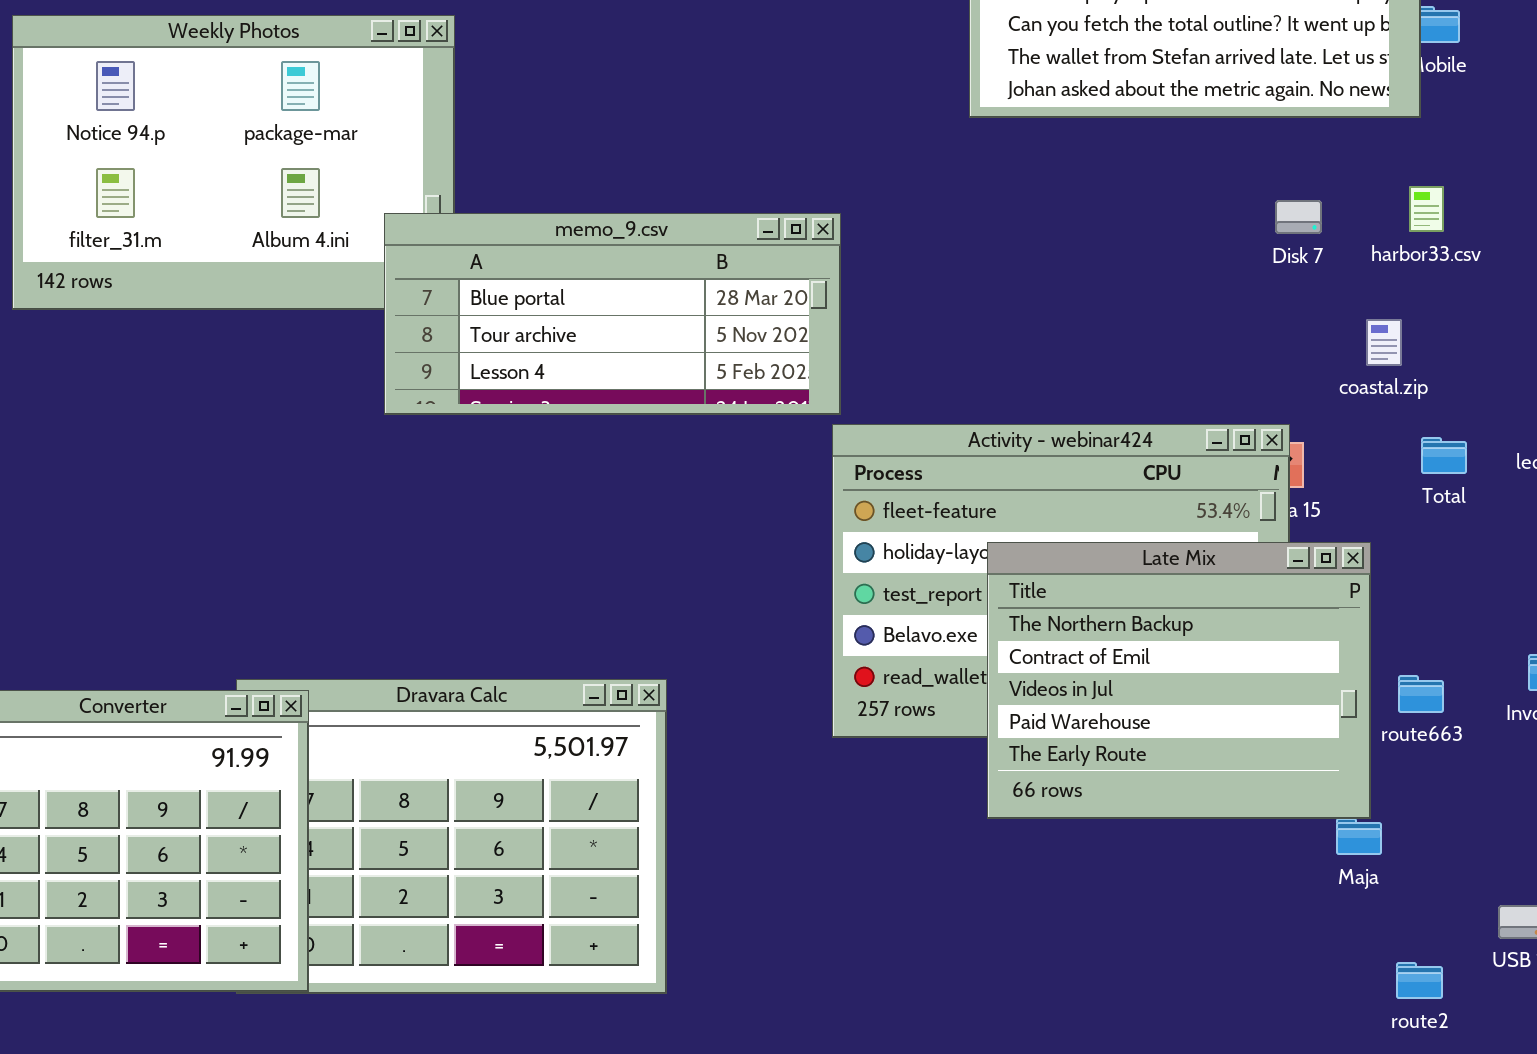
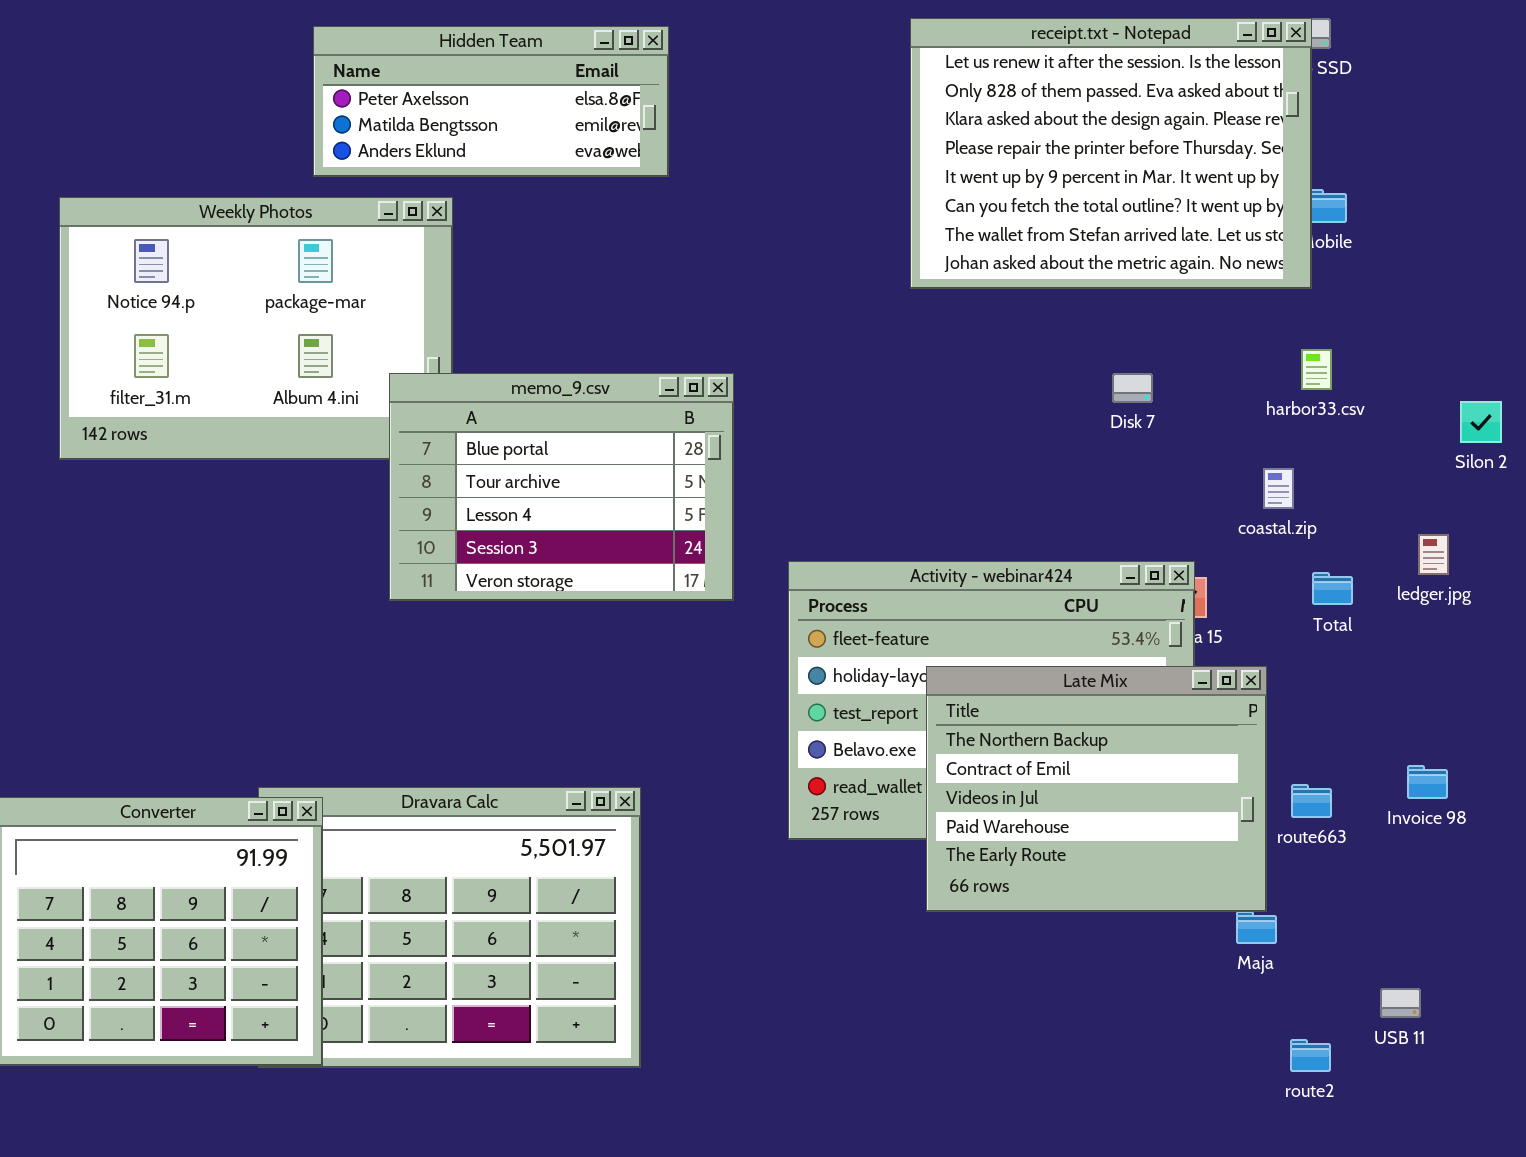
Disk 7: [1275,200,1322,234] -> [1112,373,1153,403], moved
memo_9.csv: [384,213,841,415] -> [389,373,734,601], resized

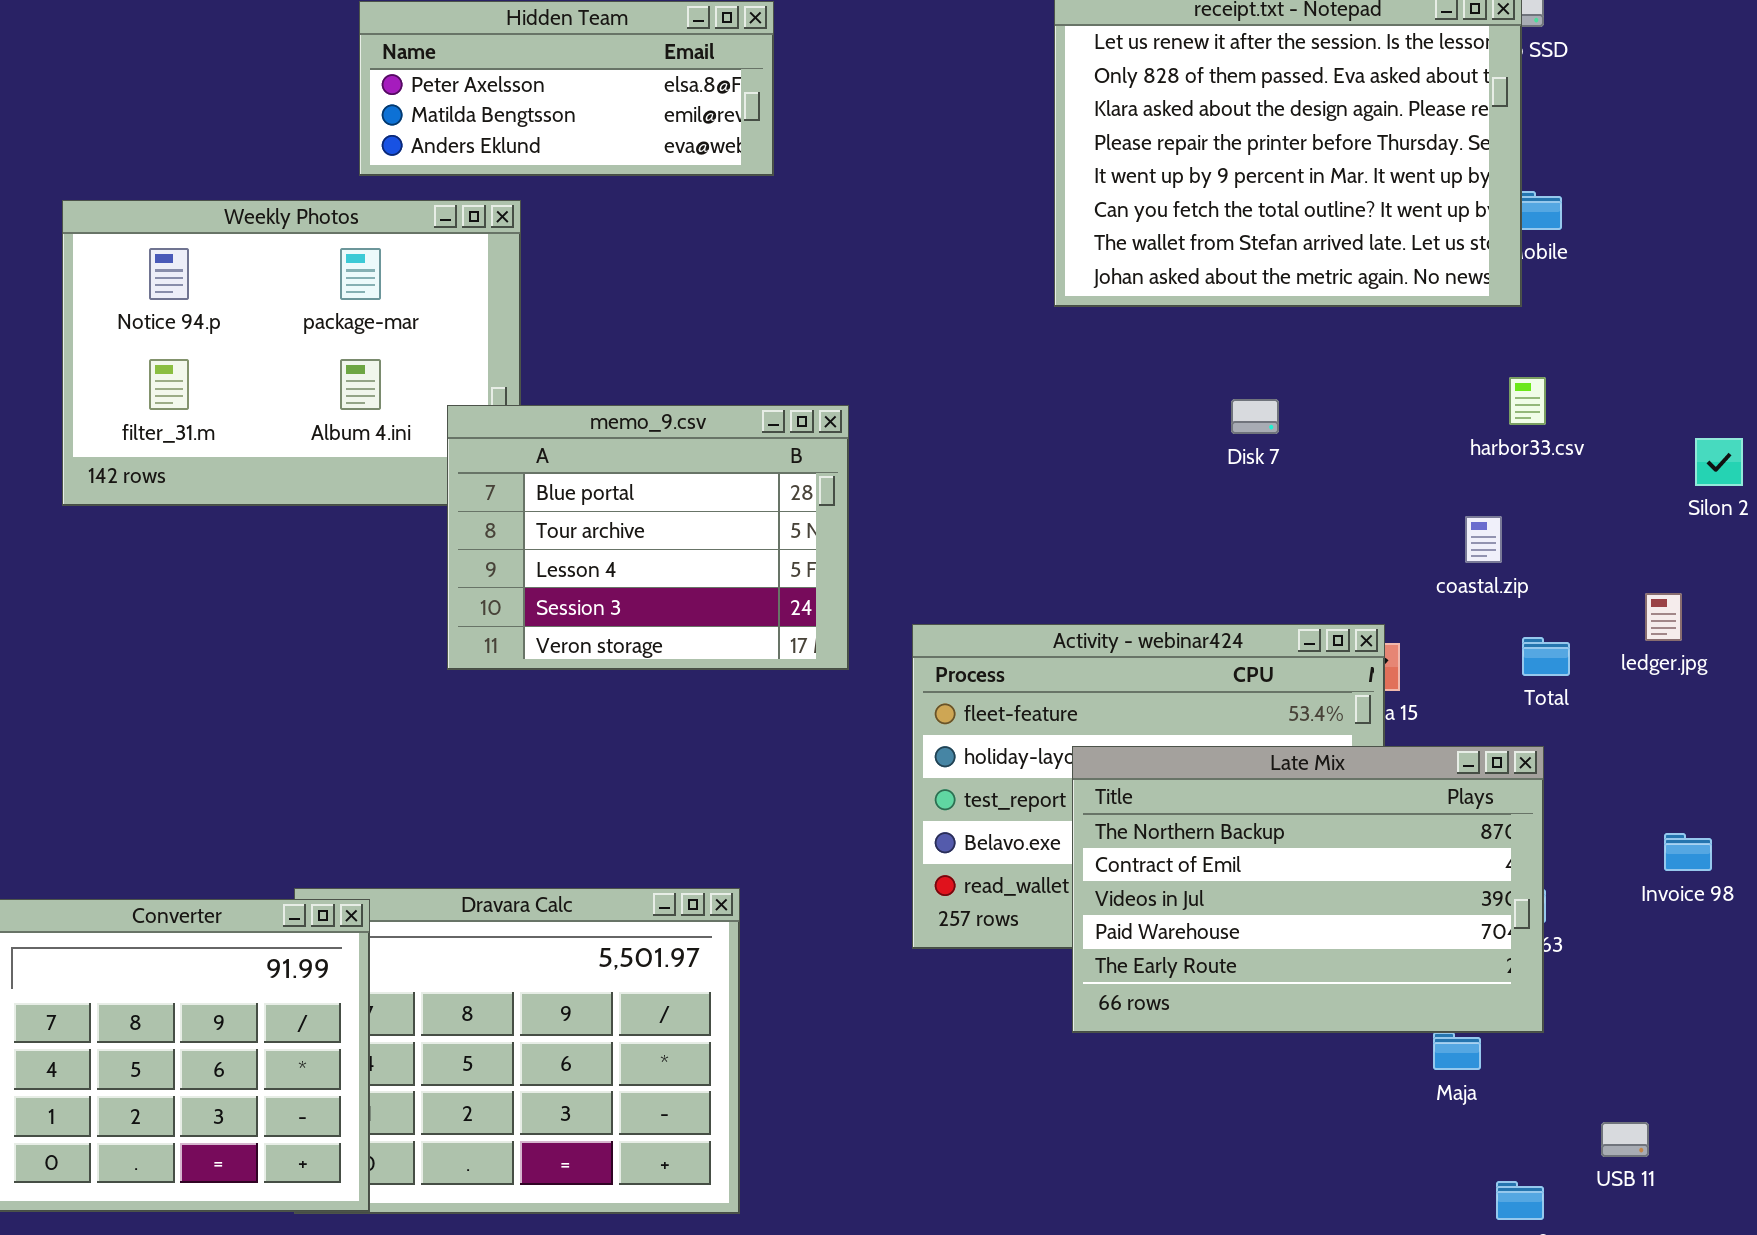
Disk 7: [1112,373,1153,403] -> [1231,399,1279,434], moved
Late Mix: [926,666,1267,912] -> [1072,746,1544,1033], resized
Invoice 98: [1407,765,1448,799] -> [1664,833,1712,871], moved

